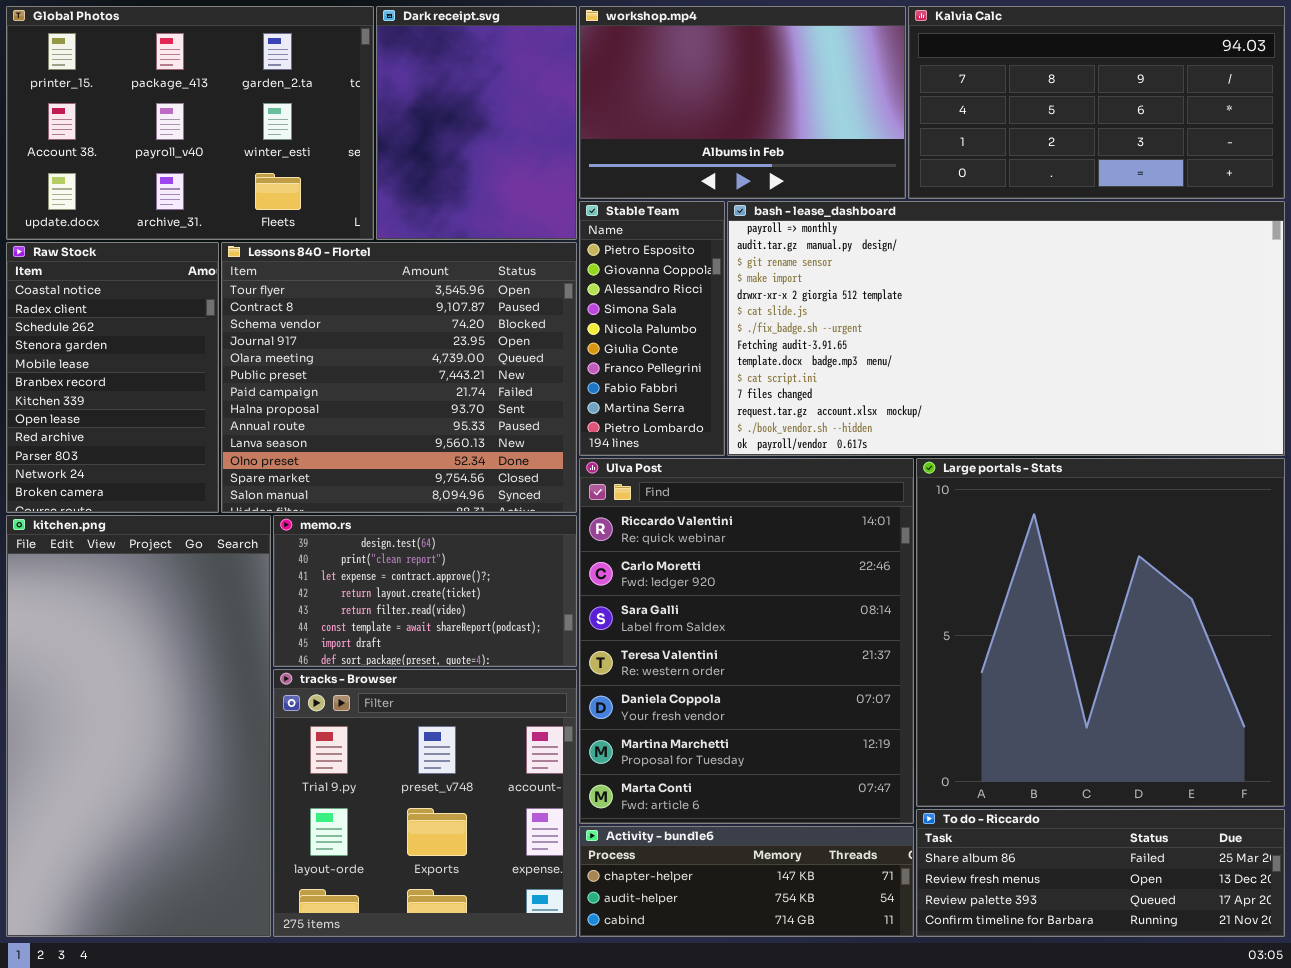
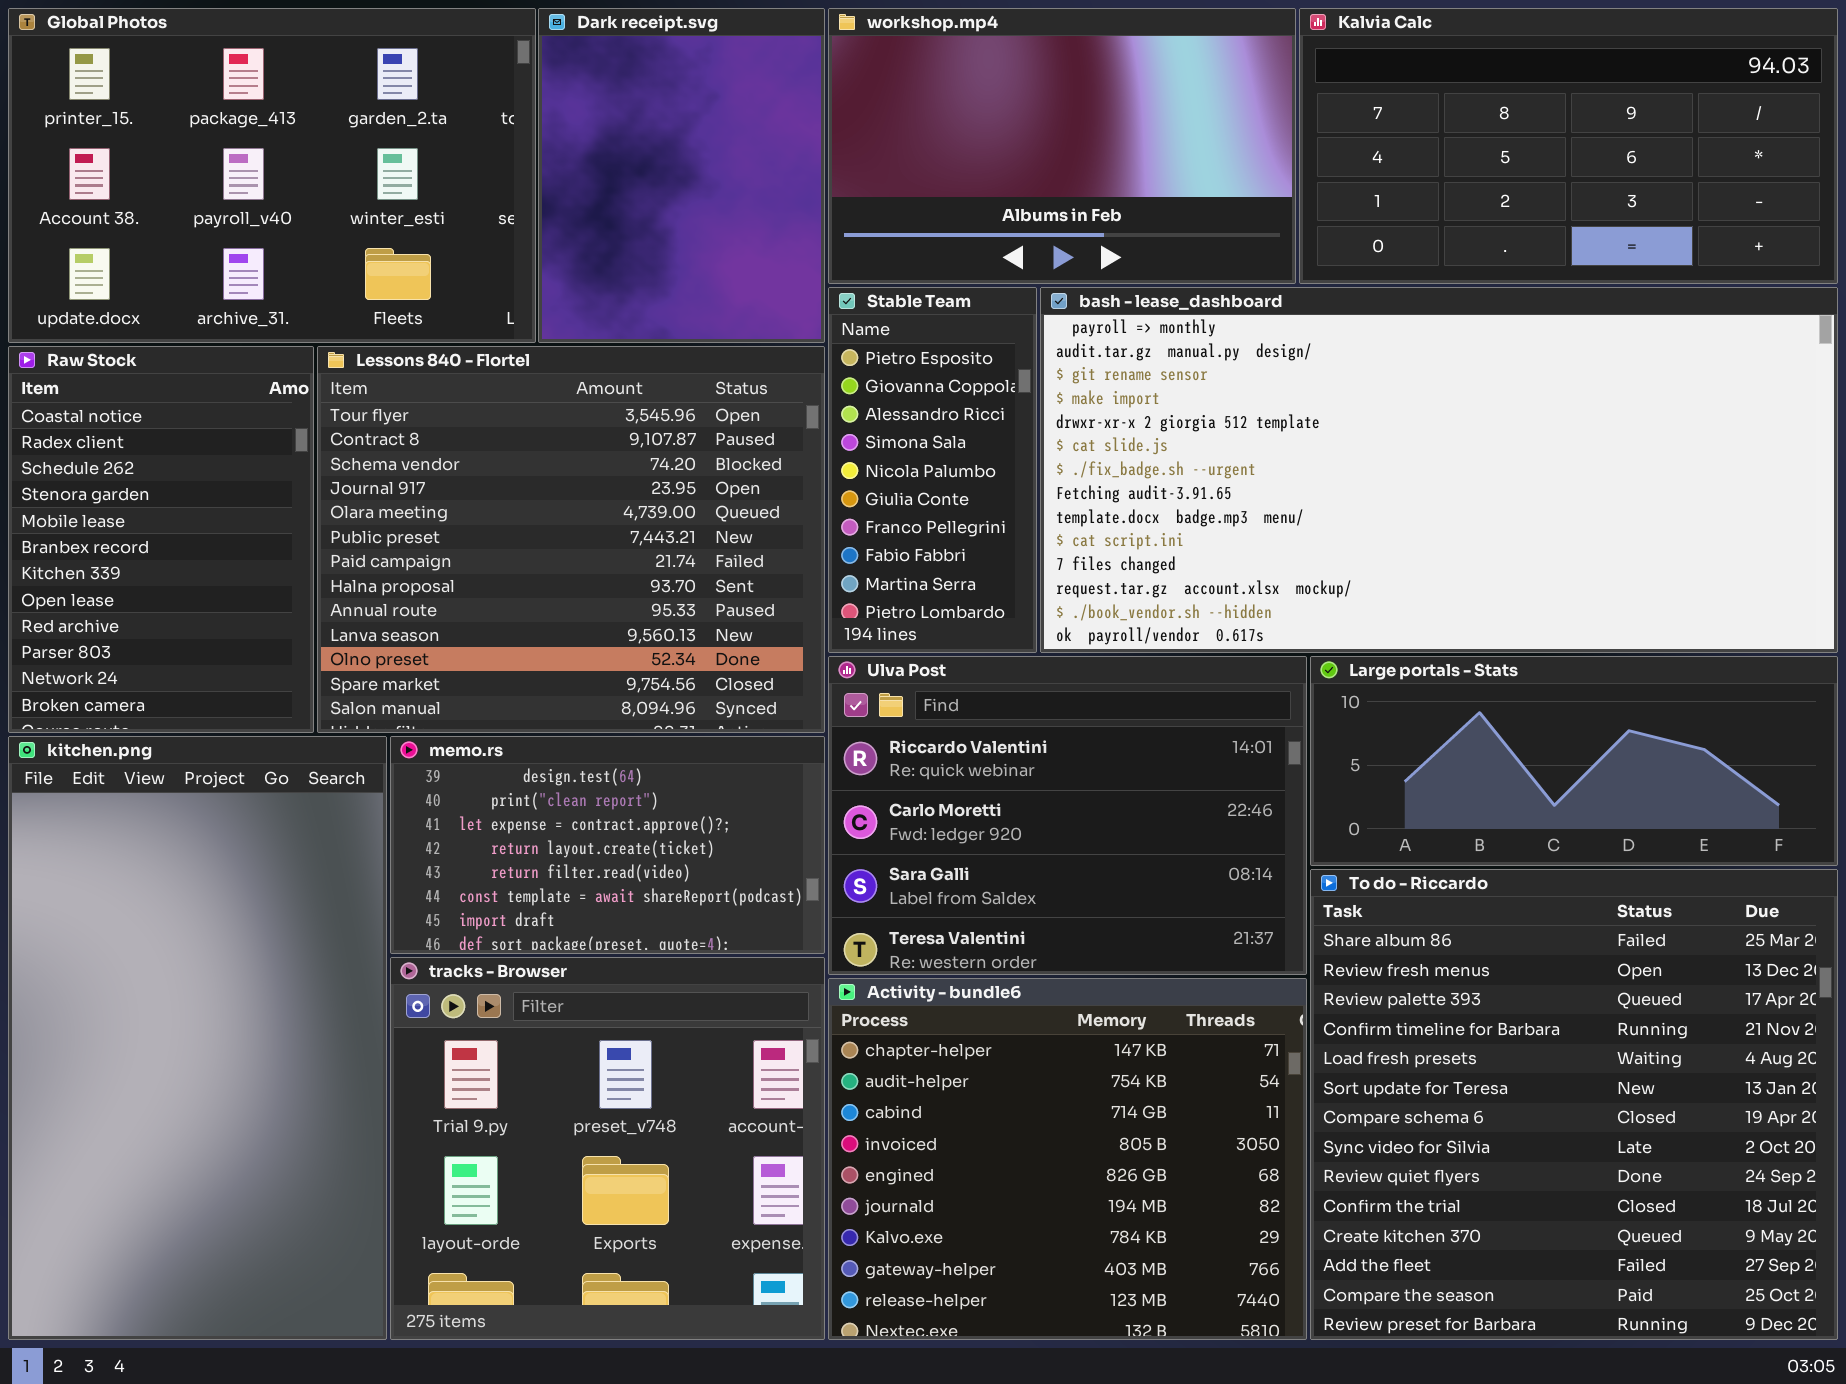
Ulva Post: [579,458,914,824] -> [828,656,1307,975], resized
Large portals - Stats: [916,458,1285,807] -> [1310,656,1838,866], resized
To do - Riccardo: [916,809,1285,937] -> [1310,869,1838,1340], resized
Activity - bundle6: [579,826,914,937] -> [828,978,1307,1340], resized

